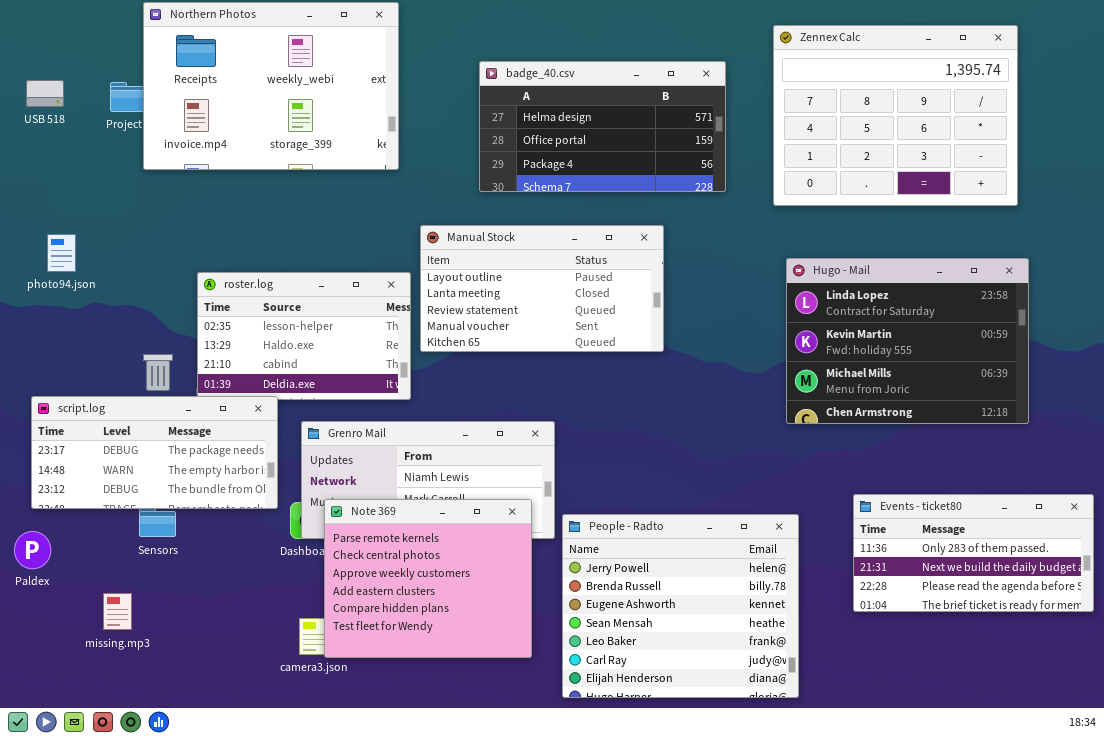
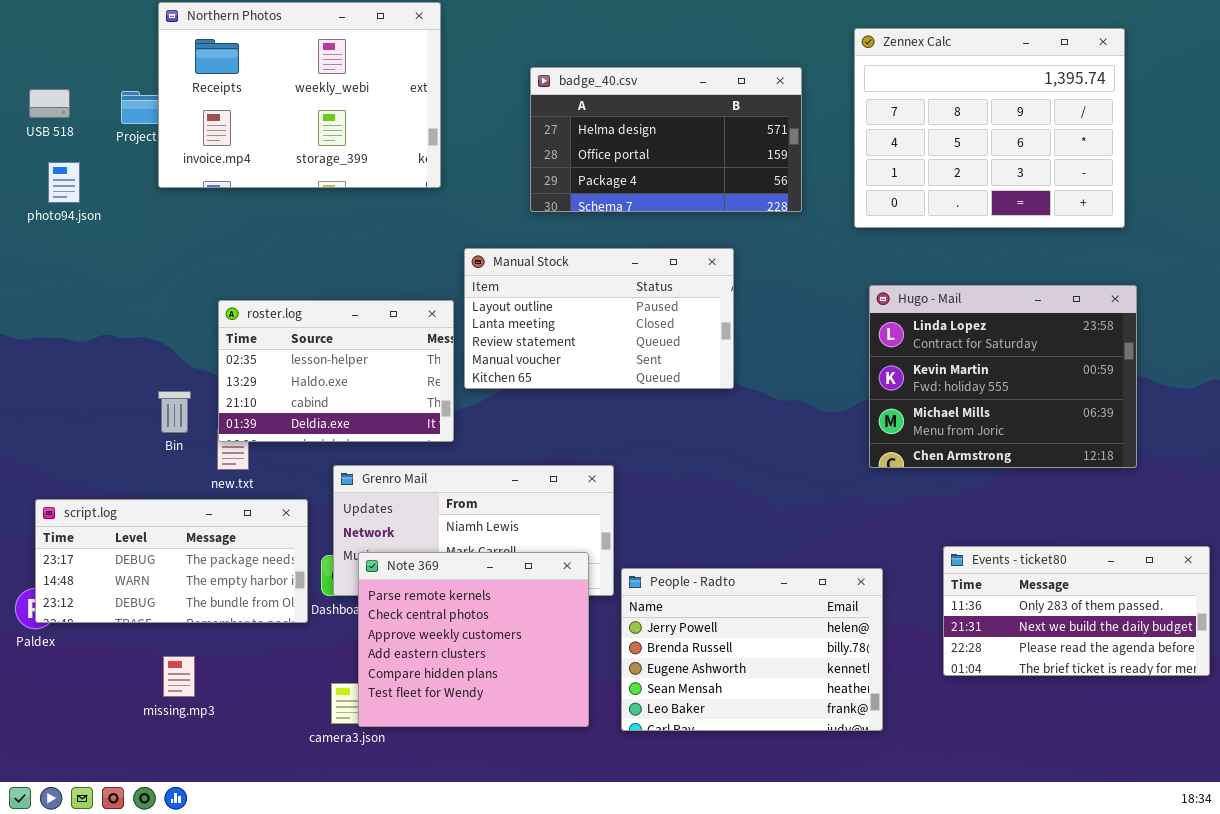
photo94.json: [47,234,76,272] -> [48,162,80,203], moved
script.log: [31,396,278,509] -> [35,499,308,623], moved
People - Radto: [562,514,799,698] -> [621,568,883,731], resized
missing.mp3: [103,593,132,630] -> [163,656,195,697], moved

